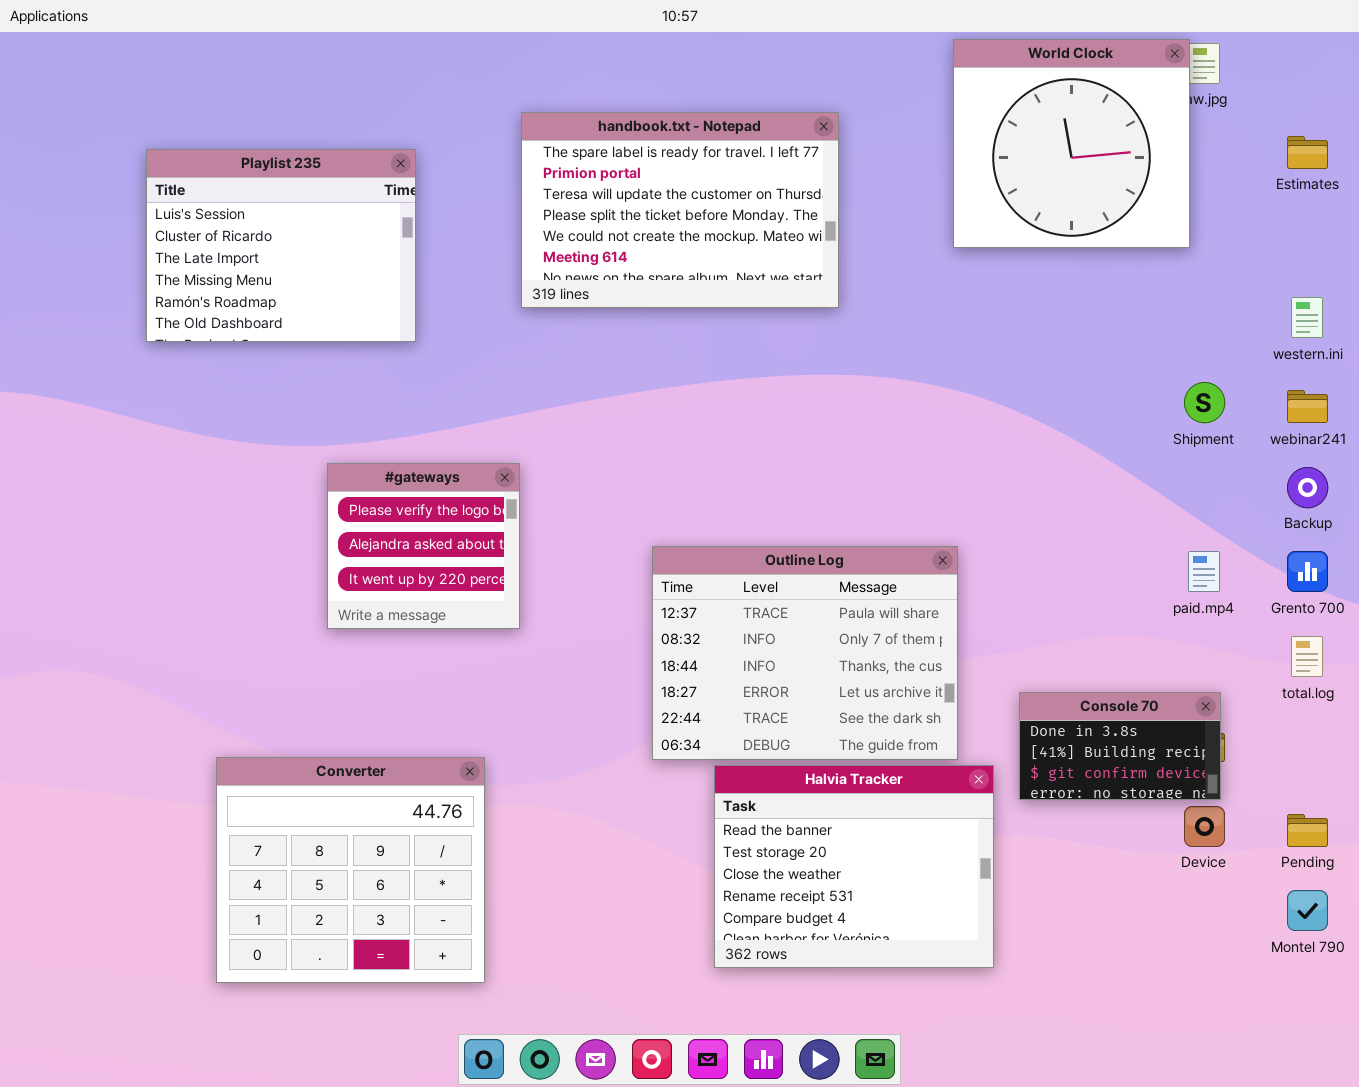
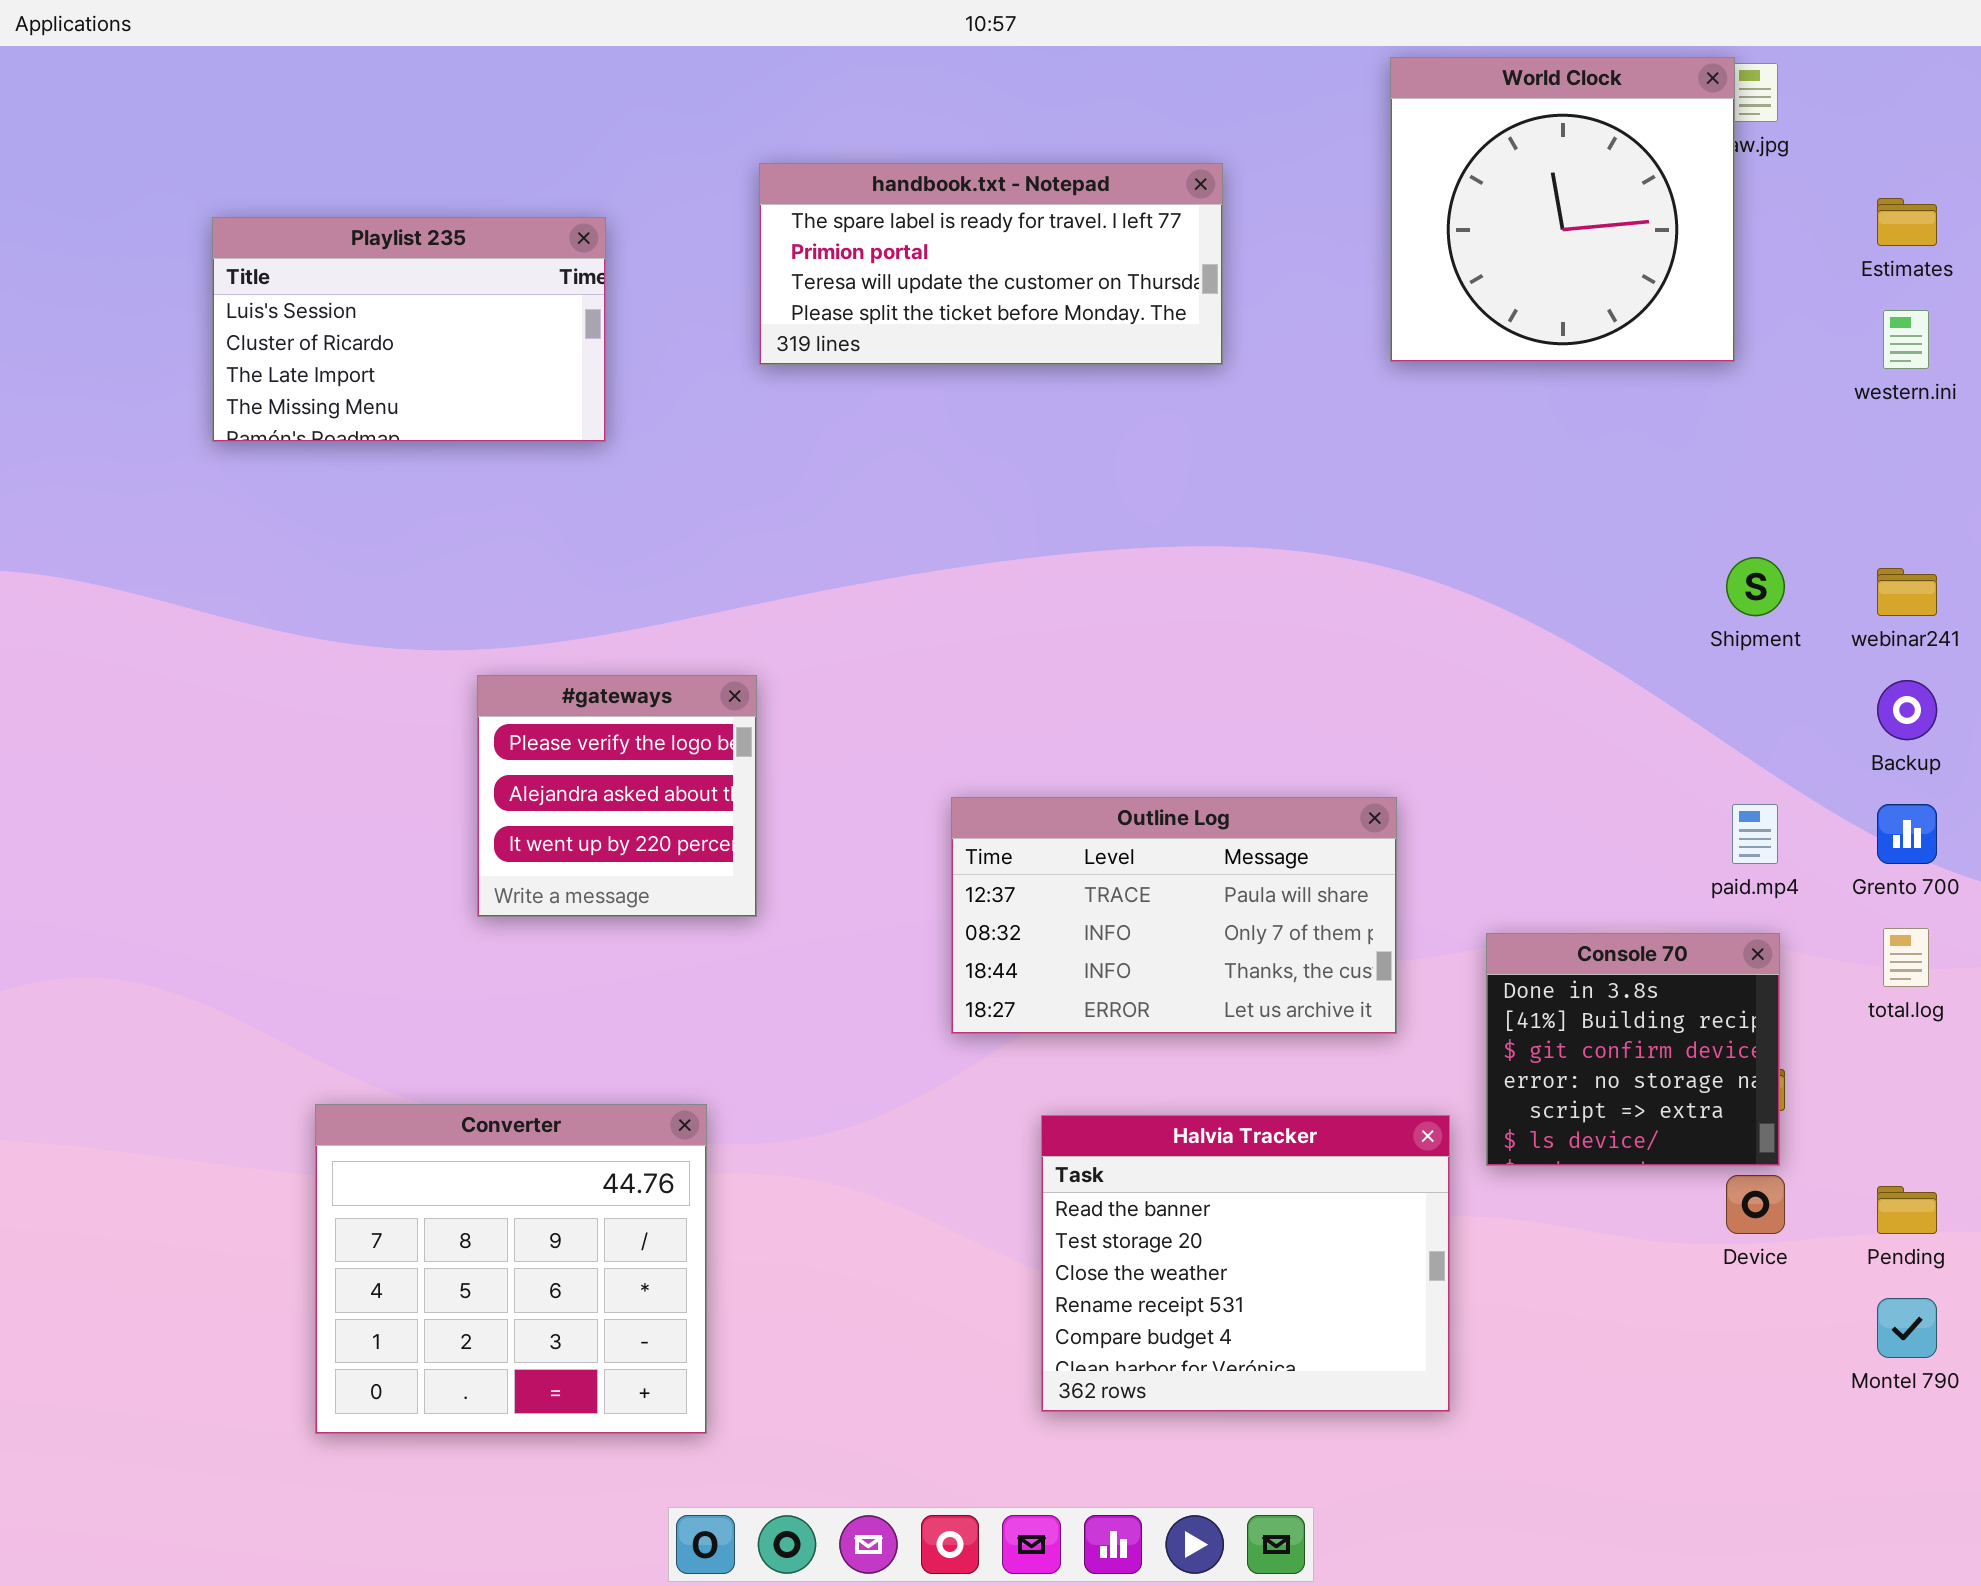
handbook.txt - Notepad: [521,112,839,308] -> [759,163,1223,365], resized
Playlist 235: [146,149,416,342] -> [212,217,606,442], resized
western.ini: [1291,297,1323,338] -> [1883,310,1929,369], moved
Outline Log: [652,546,958,760] -> [951,797,1397,1034], resized
Console 70: [1019,692,1221,800] -> [1486,933,1780,1166], resized

